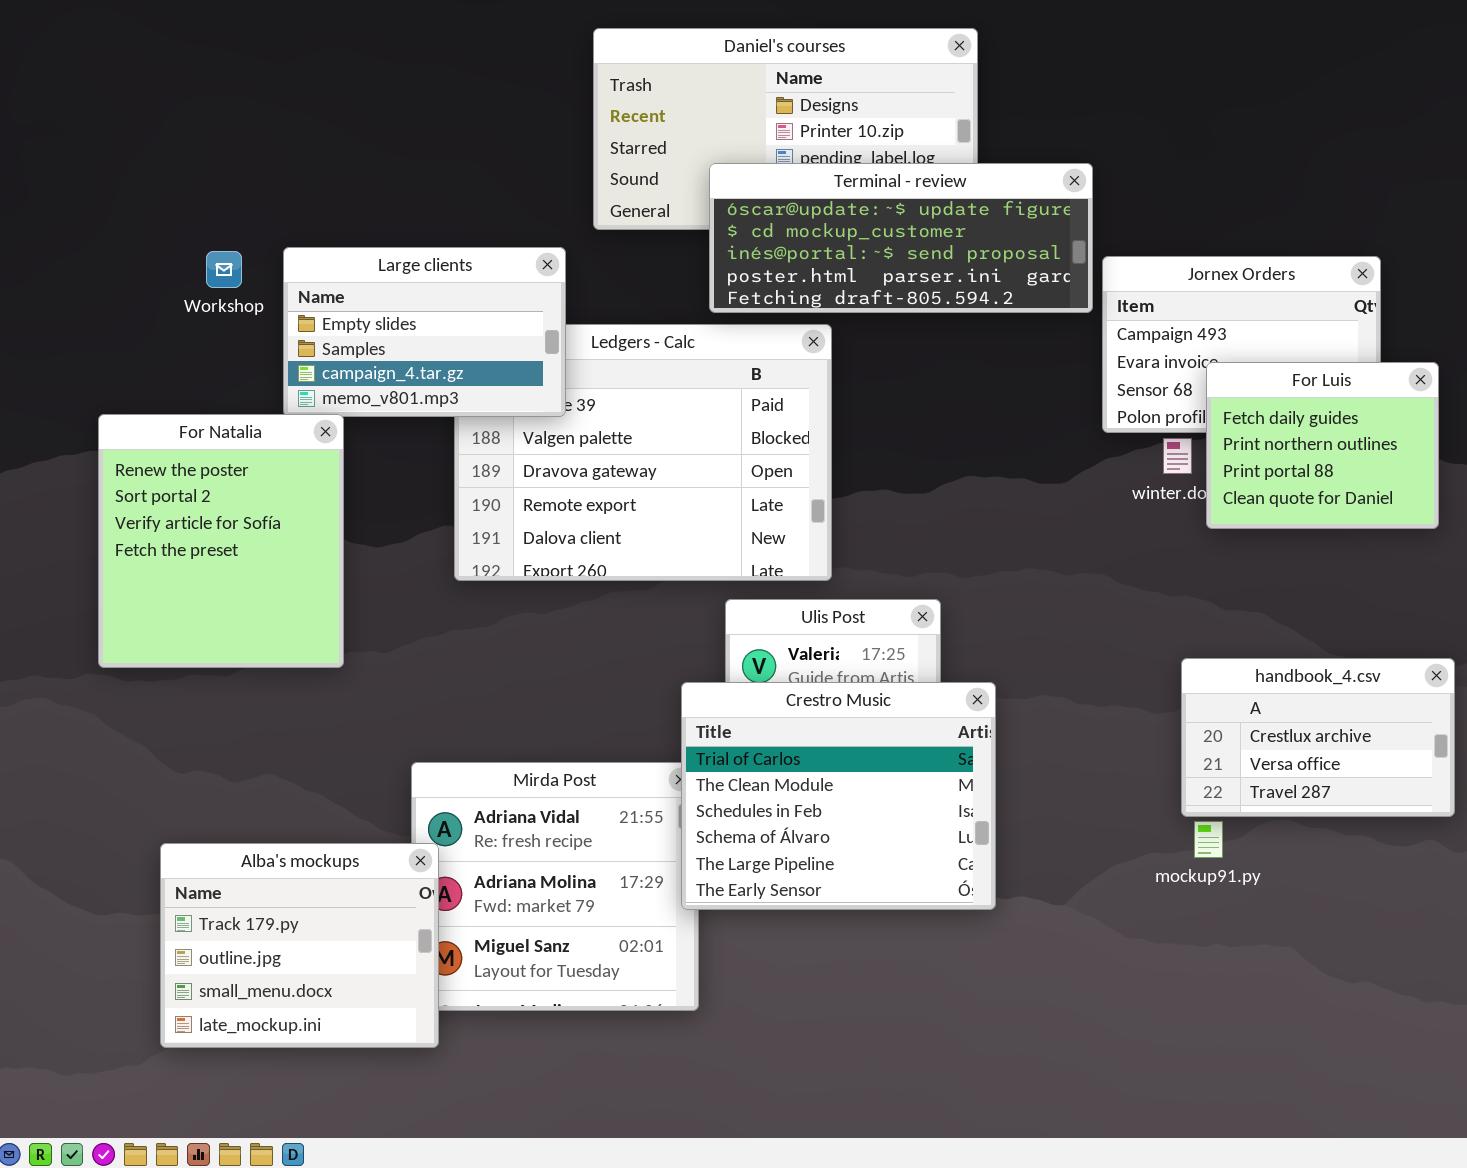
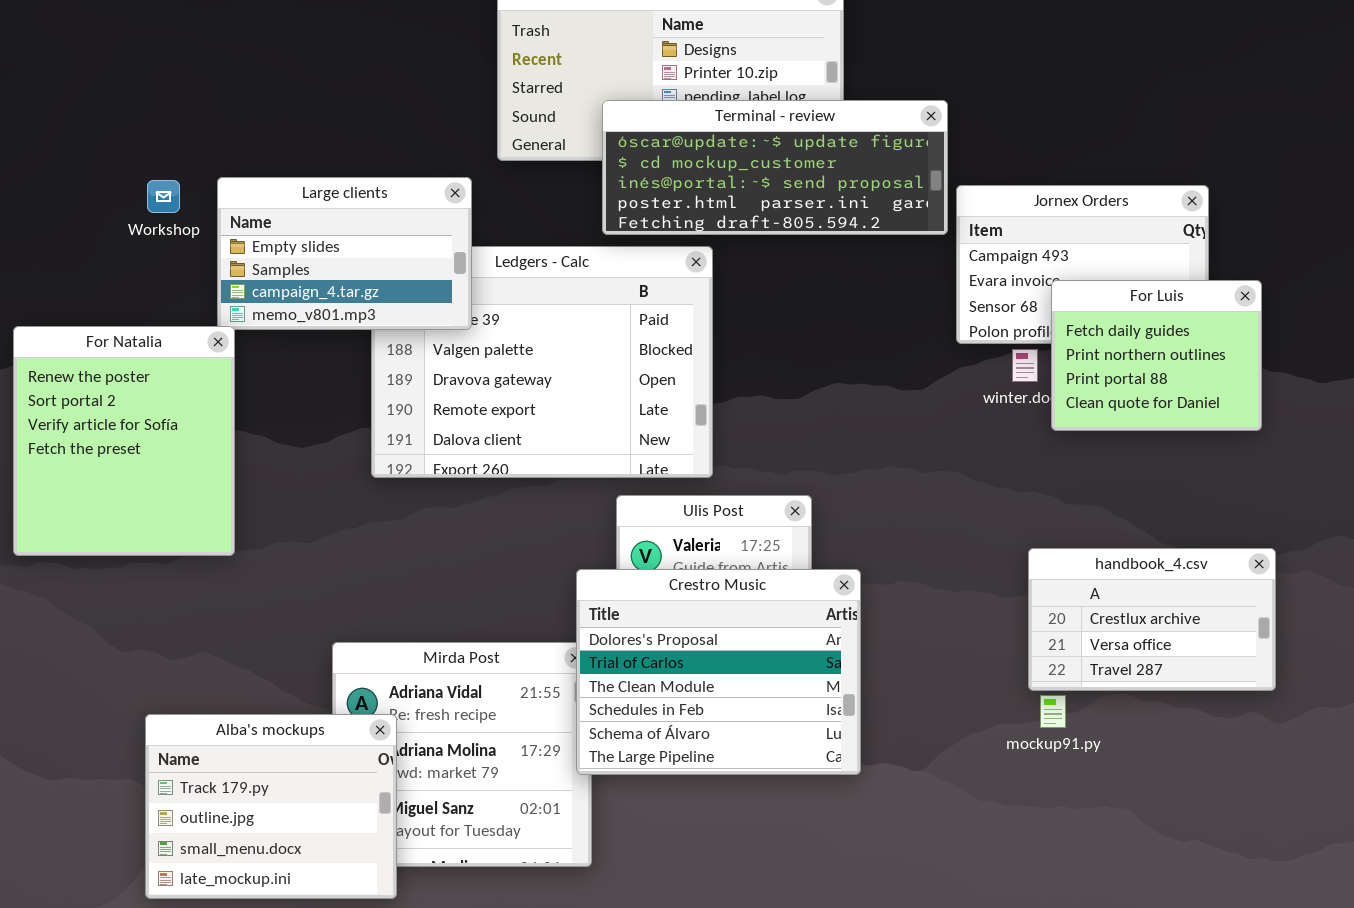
For Natalia: [98,414,344,668] -> [13,326,235,556], moved
Crestro Music: [681,682,996,910] -> [576,569,861,775], scrolled up 1 row
Alba's mockups: [160,843,439,1048] -> [145,714,397,899], moved

